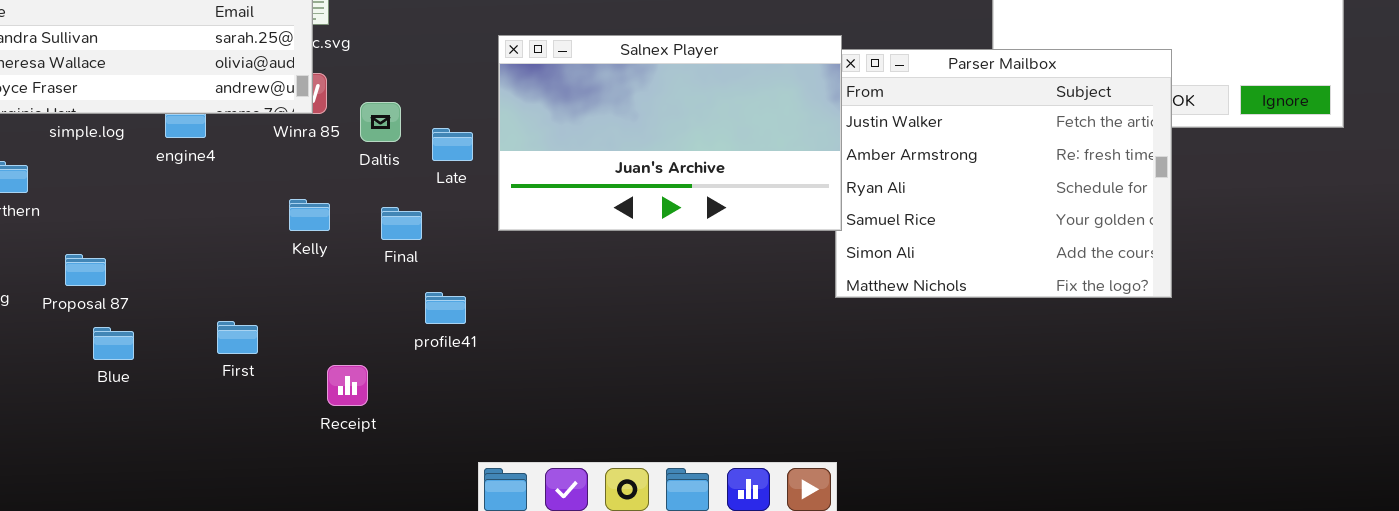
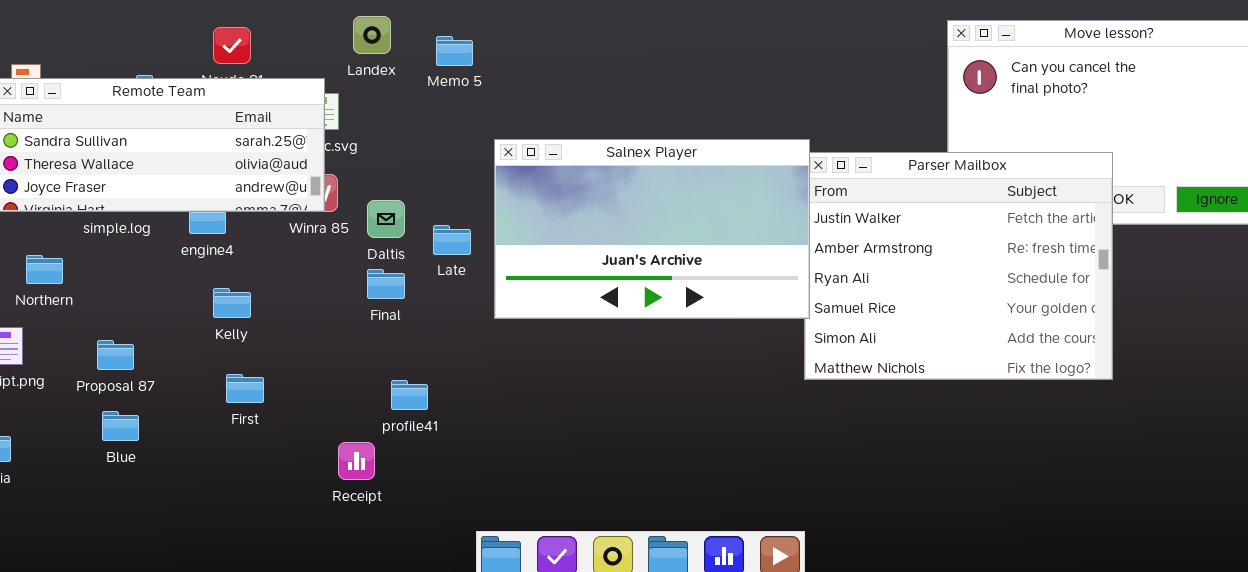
Kelly: [289,199,330,231] -> [213,288,251,318], moved
Final: [381,207,422,240] -> [367,269,405,299], moved
profile41: [425,292,466,324] -> [391,380,428,410], moved
First: [217,321,258,354] -> [226,374,264,403], moved
Blue: [93,327,134,360] -> [102,411,139,441], moved

